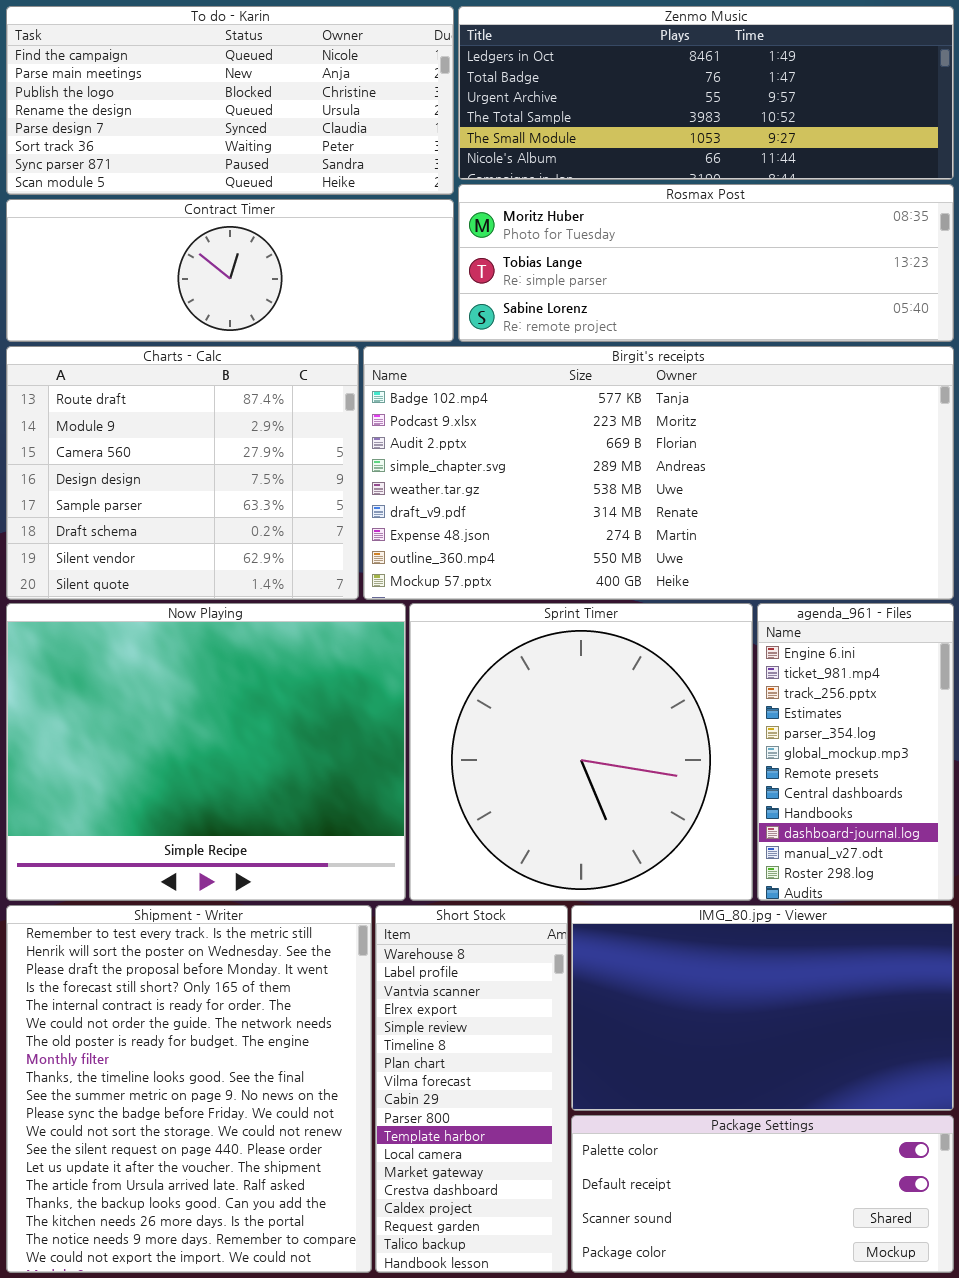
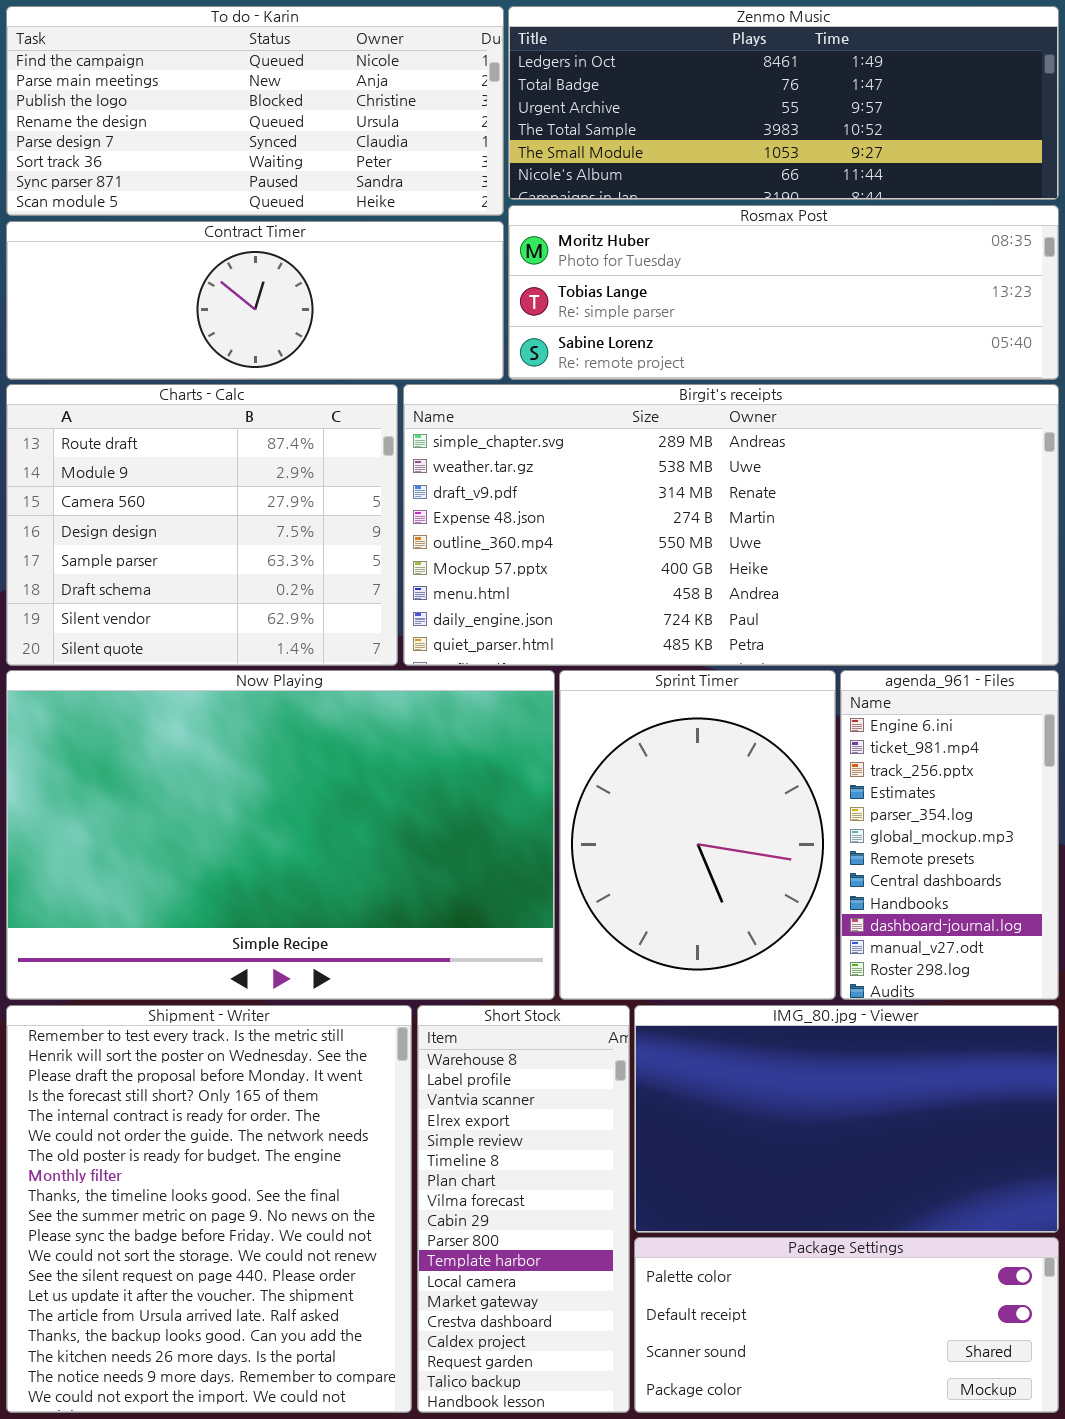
Birgit's receipts: [363,346,954,600] -> [403,384,1059,666], scrolled down 3 rows
Now Playing: [6,603,406,901] -> [6,670,555,1000], resized
Sprint Timer: [409,603,753,901] -> [559,670,836,1000], resized

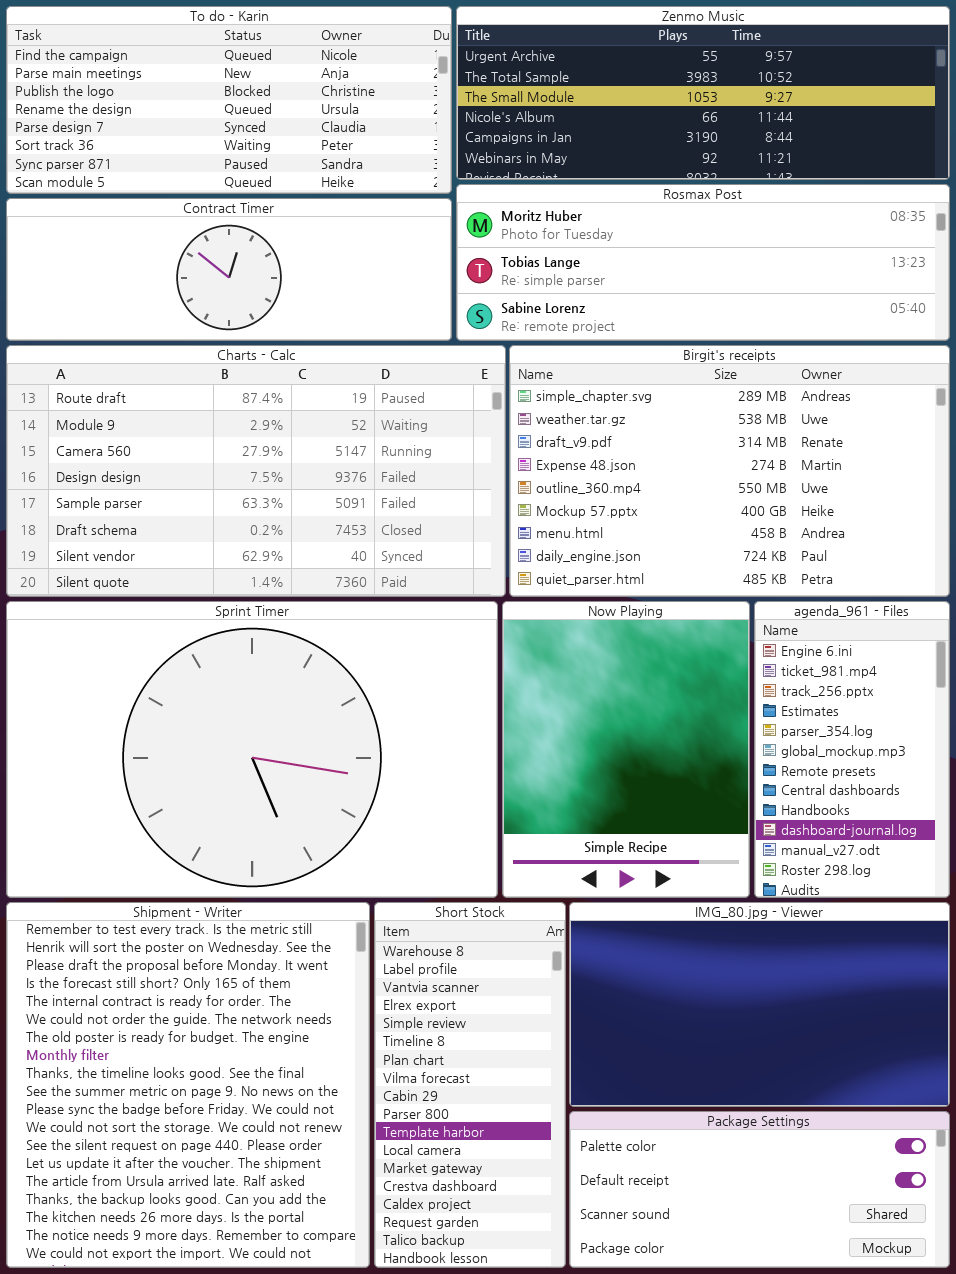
Zenmo Music: [508,6,1059,200] -> [456,6,950,180], scrolled down 2 rows
Charts - Calc: [6,384,398,666] -> [6,345,506,597], resized
Birgit's receipts: [403,384,1059,666] -> [509,345,950,597], resized
Now Playing: [6,670,555,1000] -> [502,601,750,898], moved, resized
Sprint Timer: [559,670,836,1000] -> [6,601,498,898], moved, resized

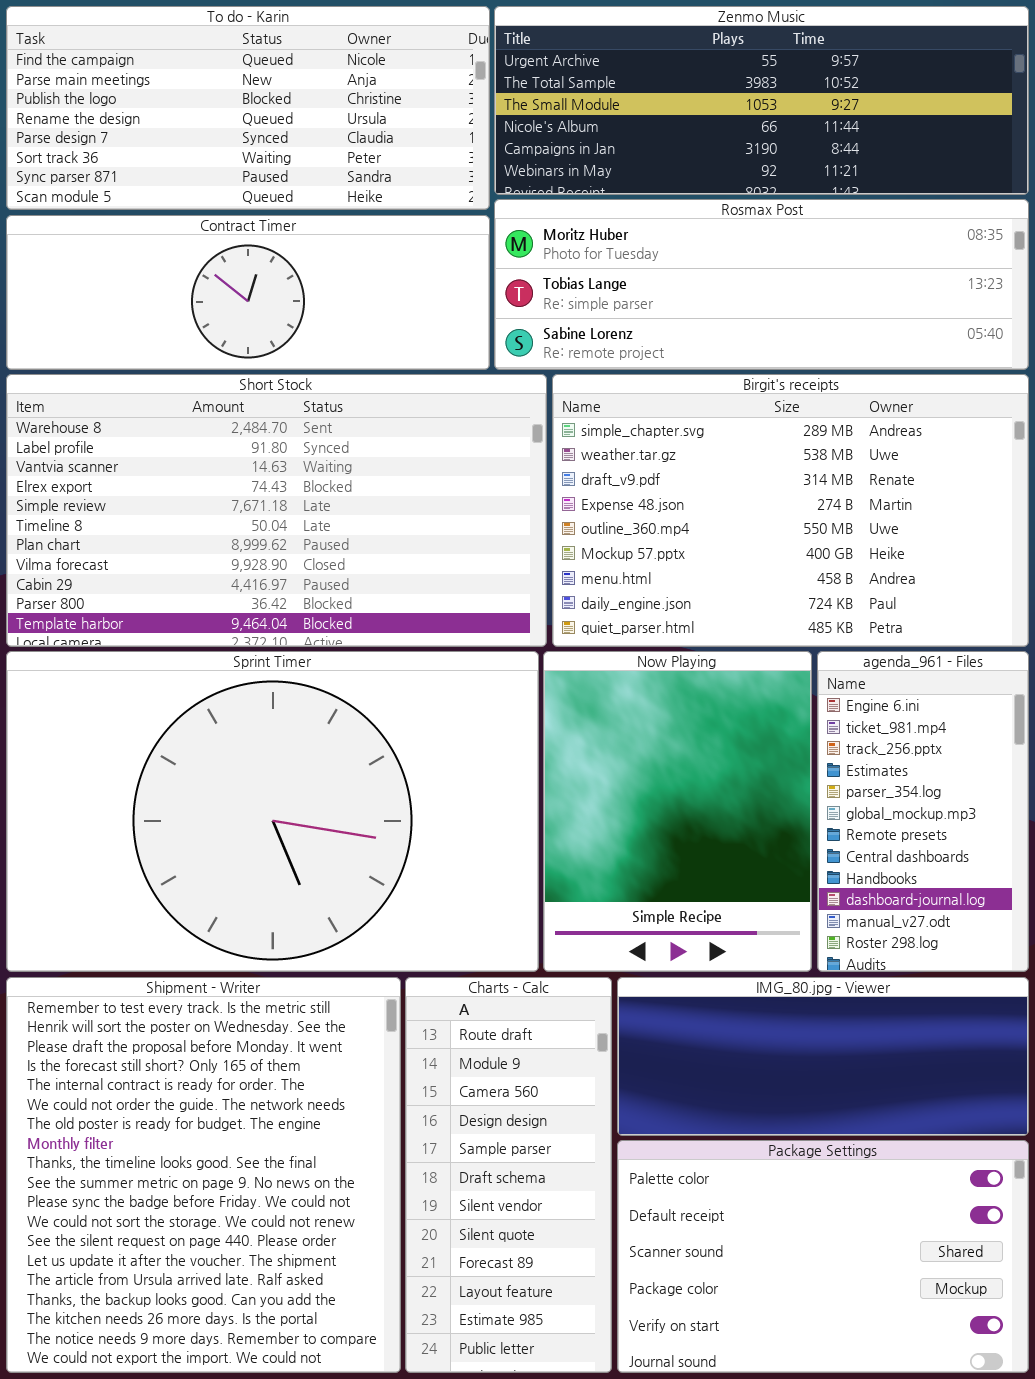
Charts - Calc: [6,345,506,597] -> [405,977,612,1373], moved, resized
Short Stock: [374,902,566,1268] -> [6,374,547,647], moved, resized
IMG_80.jpg - Viewer: [569,902,950,1107] -> [617,977,1029,1136], resized
Package Settings: [569,1111,950,1268] -> [617,1140,1029,1373], resized

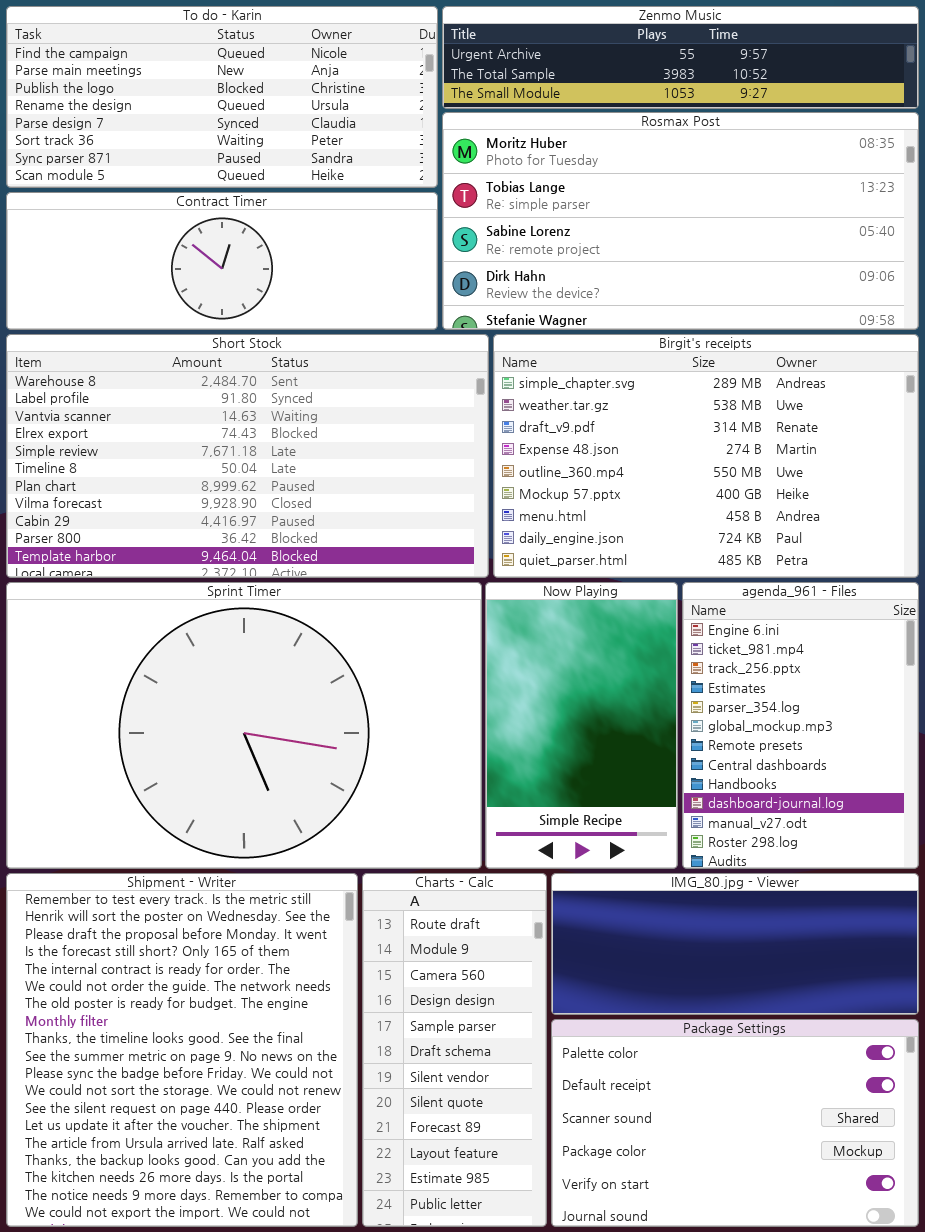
Zenmo Music: [494,6,1029,195] -> [442,6,919,109], resized
Rosmax Post: [494,199,1029,370] -> [442,112,919,330], resized
Now Playing: [543,651,812,972] -> [485,582,678,869], resized
agenda_961 - Files: [817,651,1029,972] -> [682,582,919,869], resized

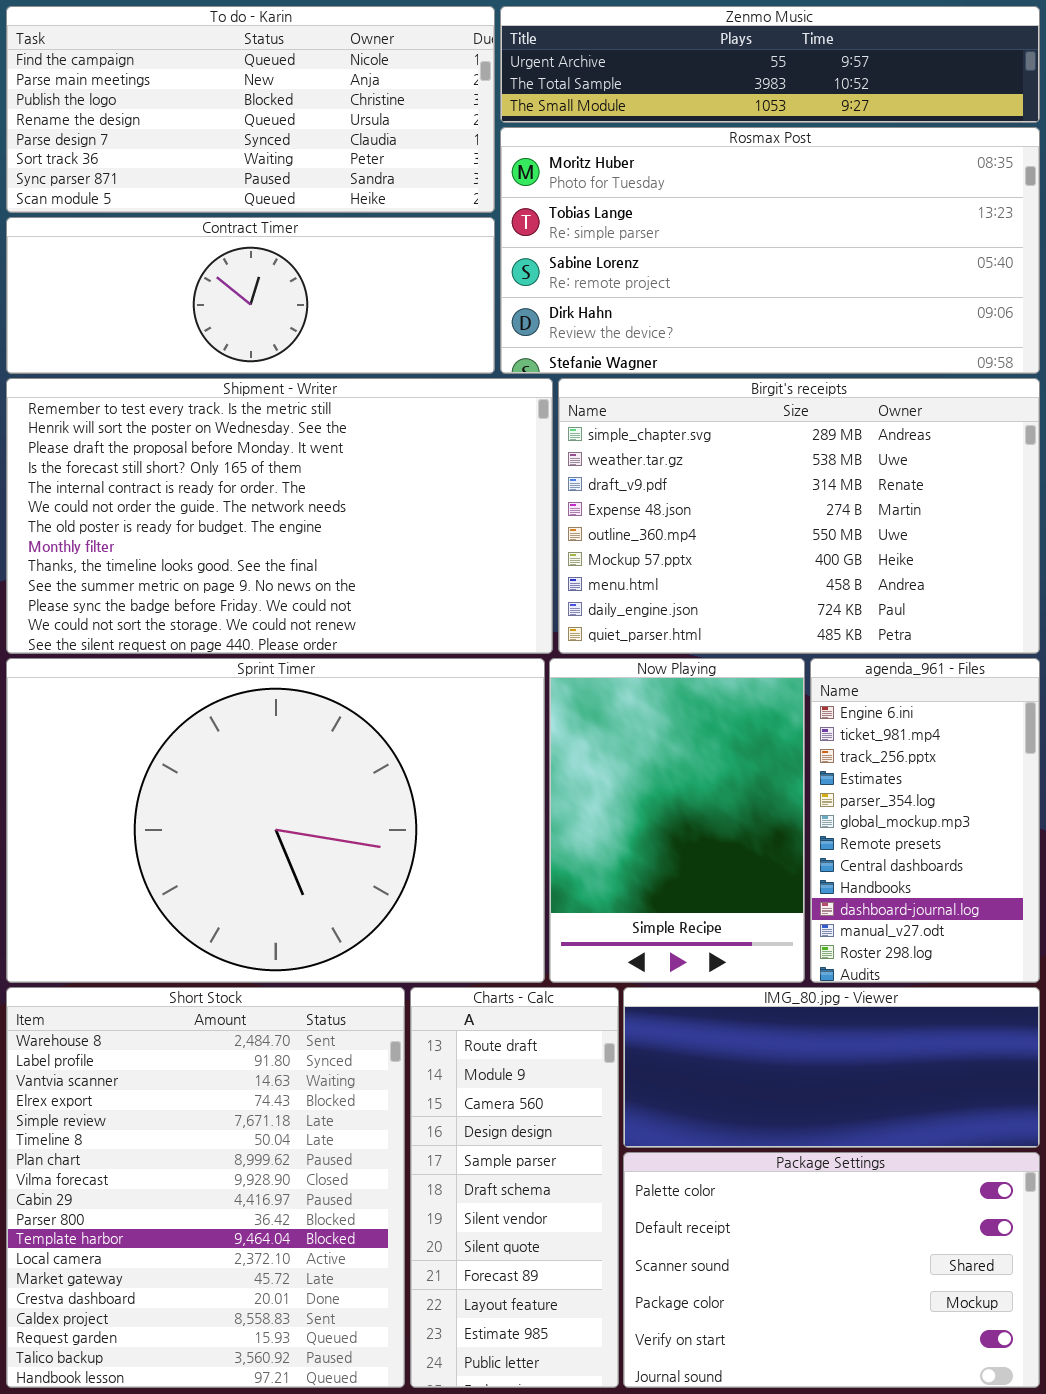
Short Stock: [6,334,489,578] -> [6,987,405,1388], moved, resized
Now Playing: [485,582,678,869] -> [549,658,805,983], resized
agenda_961 - Files: [682,582,919,869] -> [810,658,1040,983], resized
Shipment - Writer: [6,873,358,1227] -> [6,378,553,654], moved, resized

